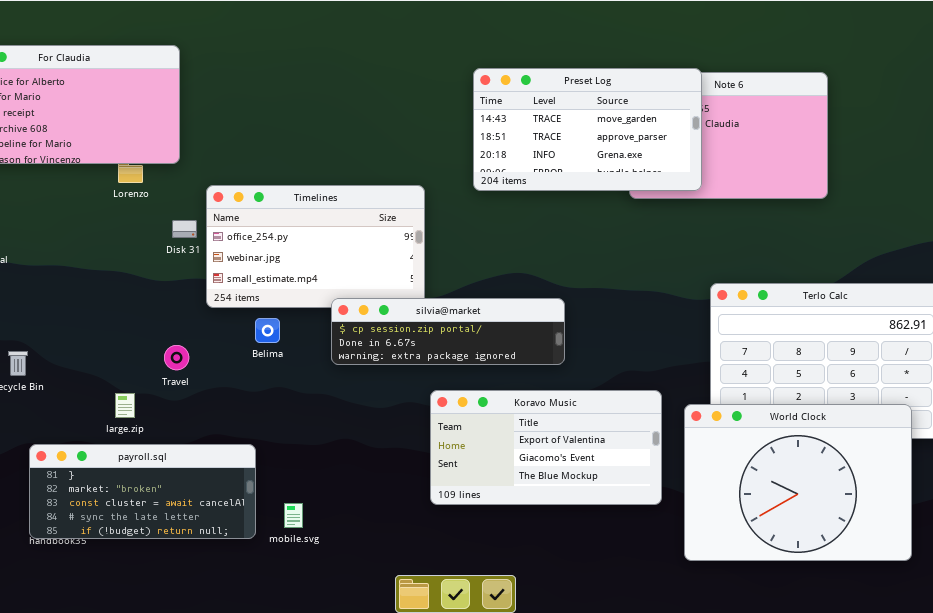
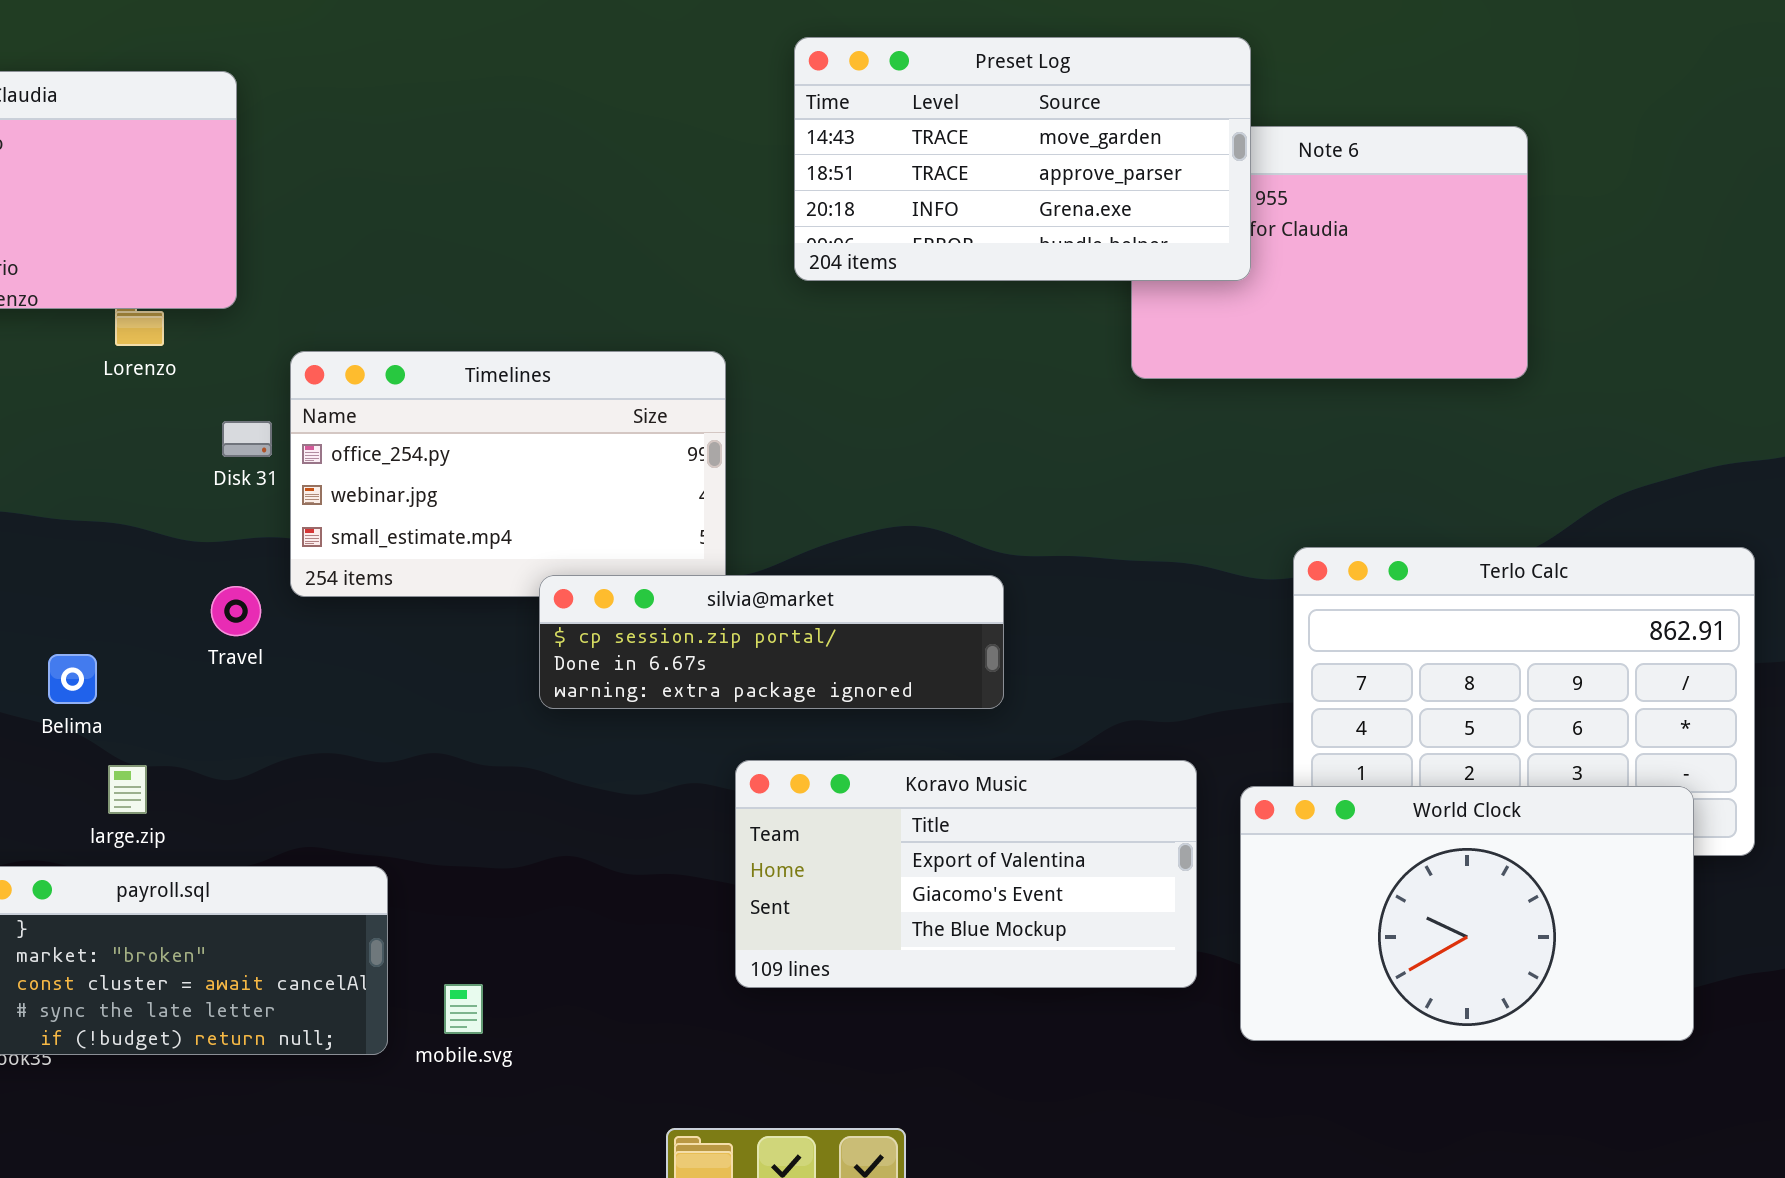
Preset Log: [473,68,702,191] -> [794,37,1251,281], moved
Belima: [255,318,280,343] -> [48,654,97,704], moved
Travel: [164,345,189,370] -> [211,586,261,636], moved
World Clock: [684,404,912,561] -> [1240,786,1694,1041], resized

